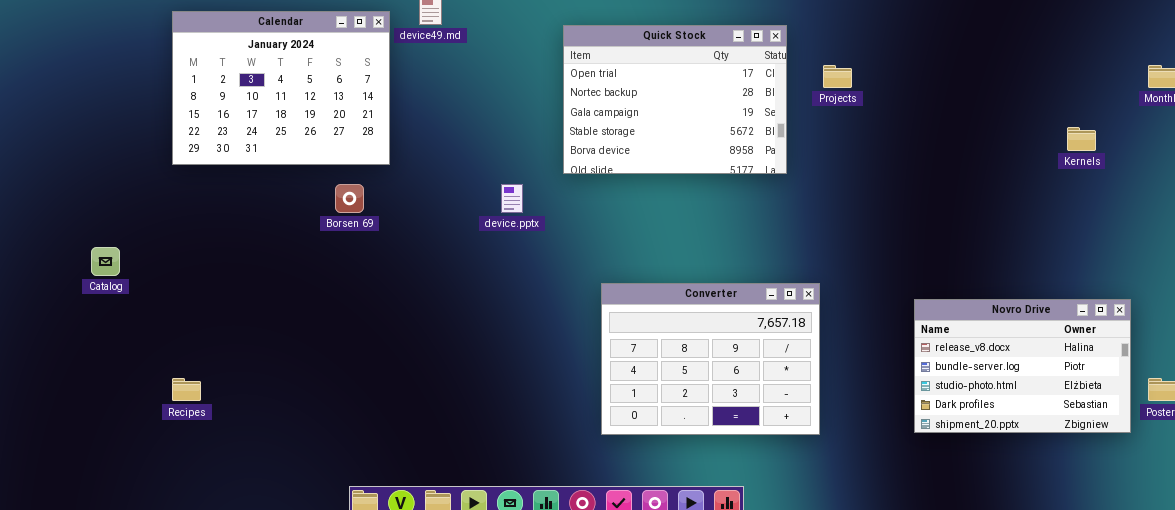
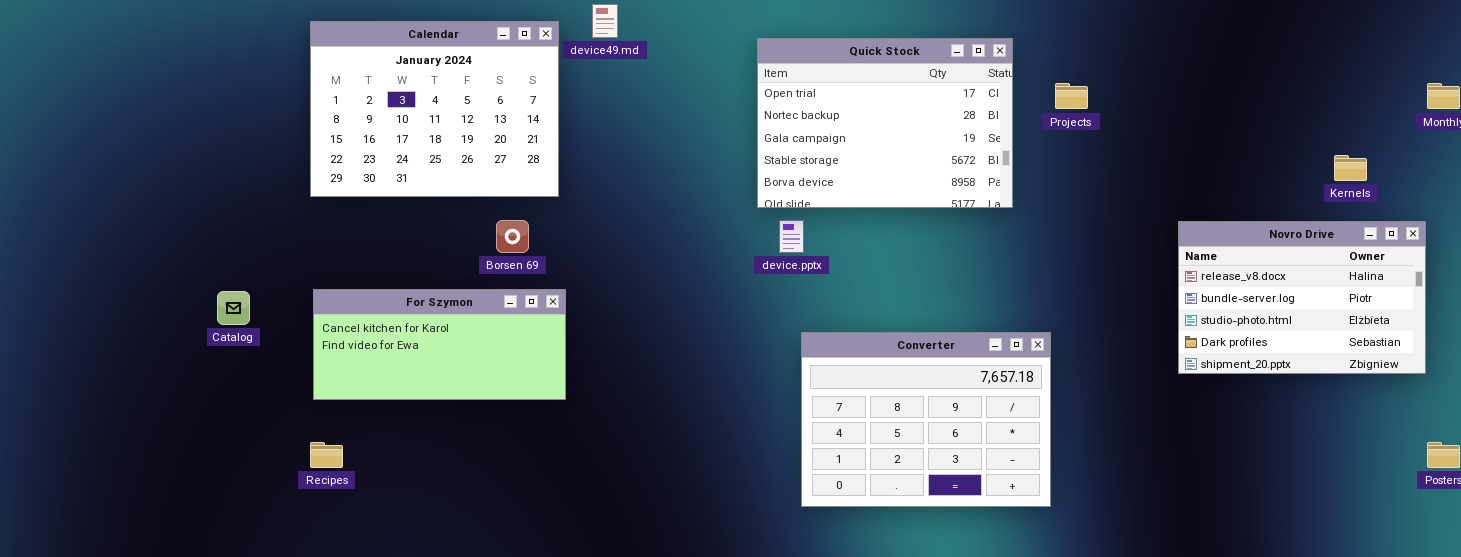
device.pptx: [501,184,523,213] -> [779,220,804,253], moved
For Szymon: none -> [313,289,566,400], opened
Novro Drive: [914,299,1131,433] -> [1178,221,1426,374], moved

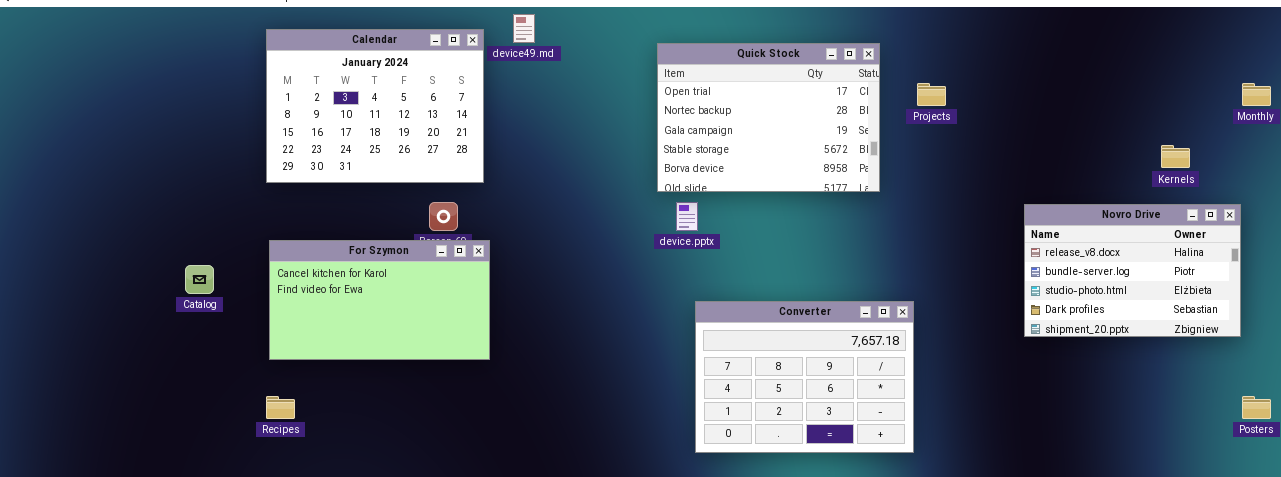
For Szymon: [313,289,566,400] -> [269,240,490,360], resized

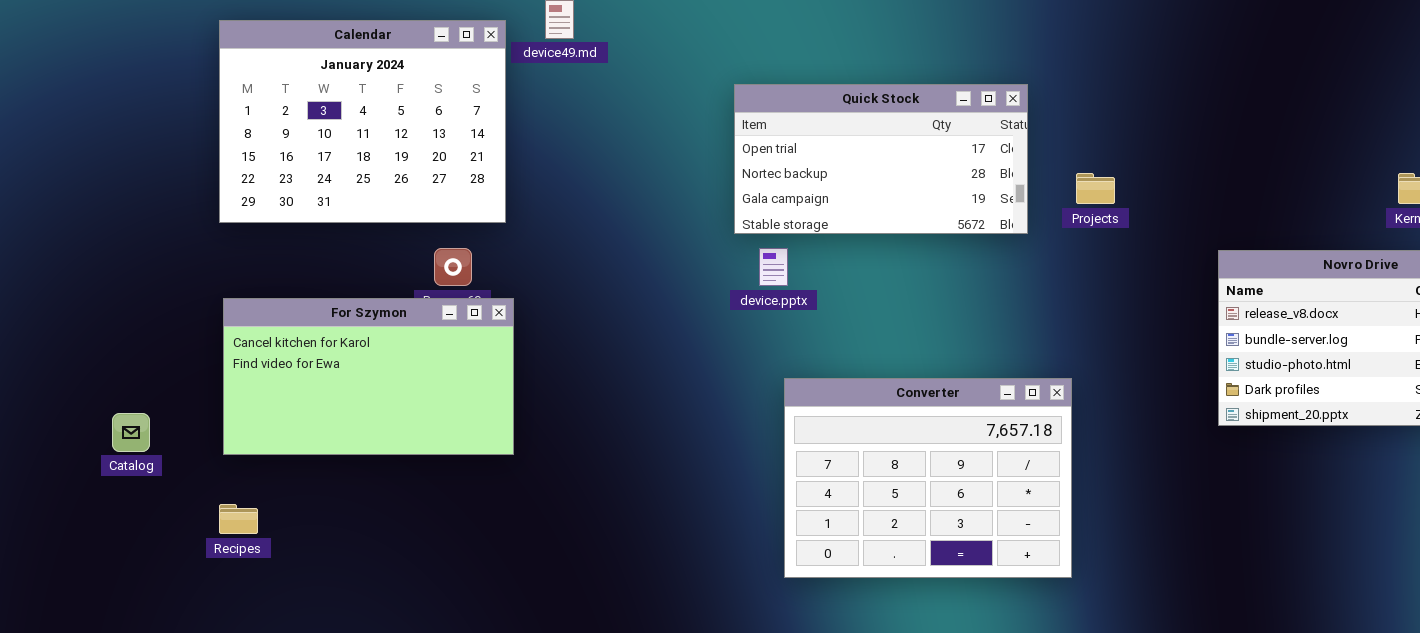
Quick Stock: [657,43,880,192] -> [734,84,1028,234], resized
Projects: [917,83,946,106] -> [1076,173,1115,204], moved
Catalog: [185,265,214,294] -> [112,413,150,452], moved

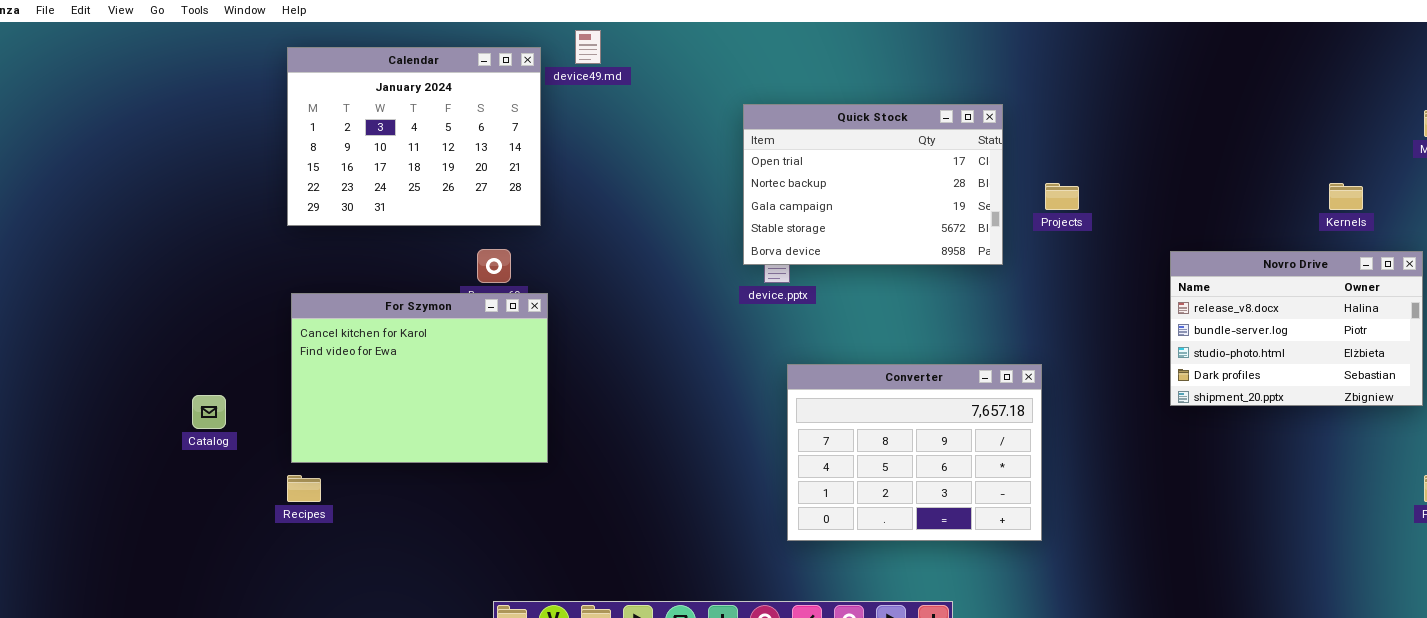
Quick Stock: [734,84,1028,234] -> [743,104,1003,265], resized
For Szymon: [223,298,514,455] -> [291,293,548,463], resized

